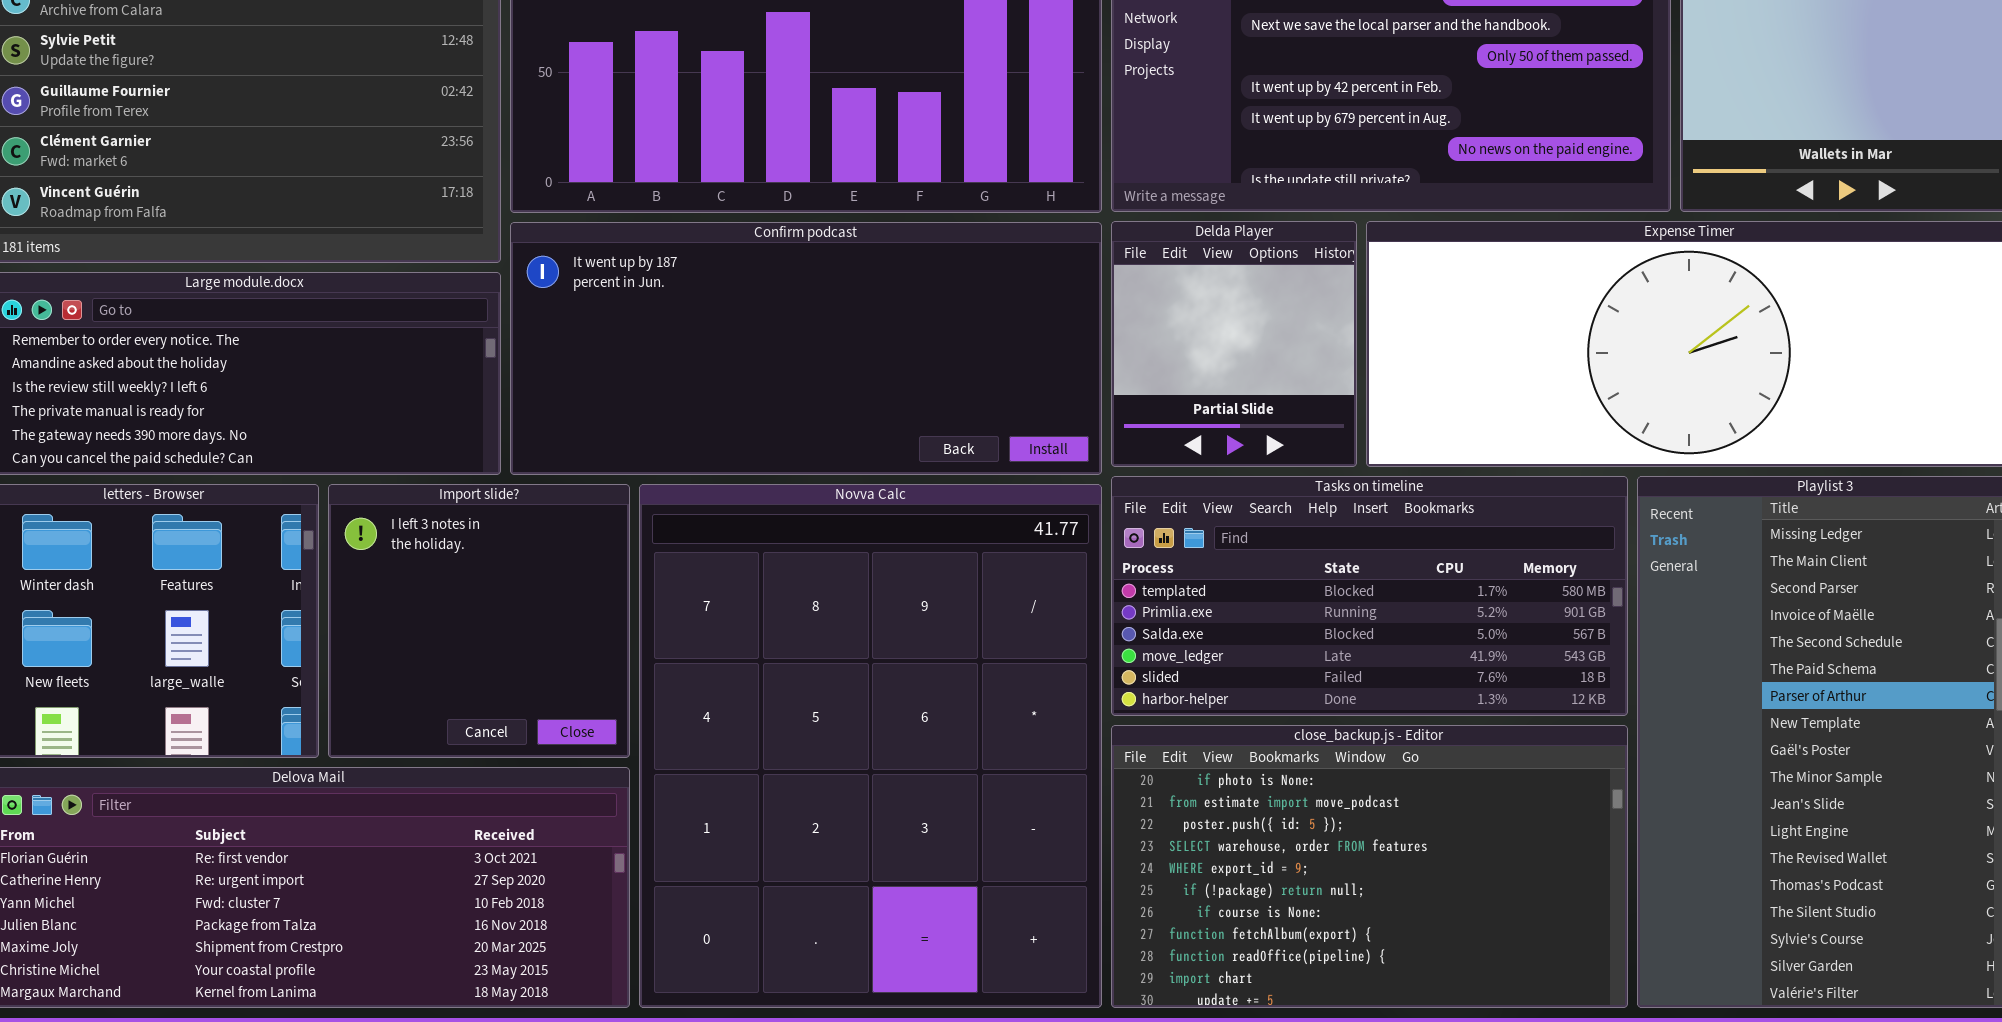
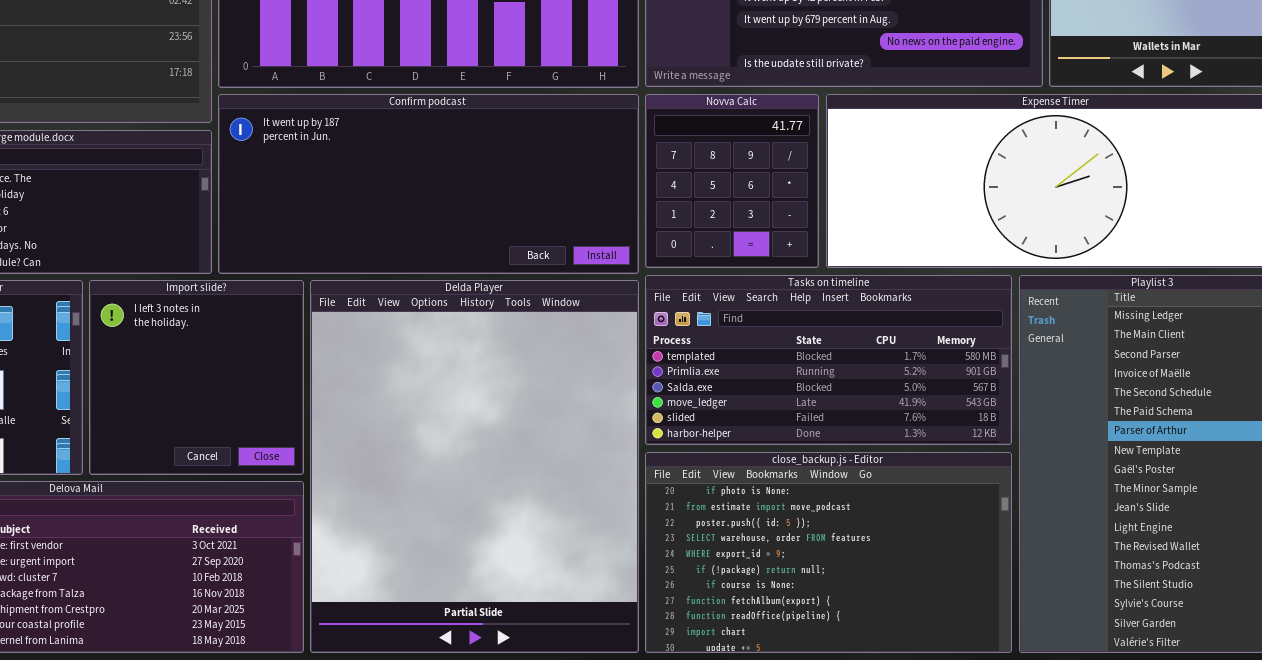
Delda Player: [1111,221,1357,467] -> [310,280,639,653], moved, resized
Novva Calc: [639,484,1102,1008] -> [645,94,819,268], moved, resized

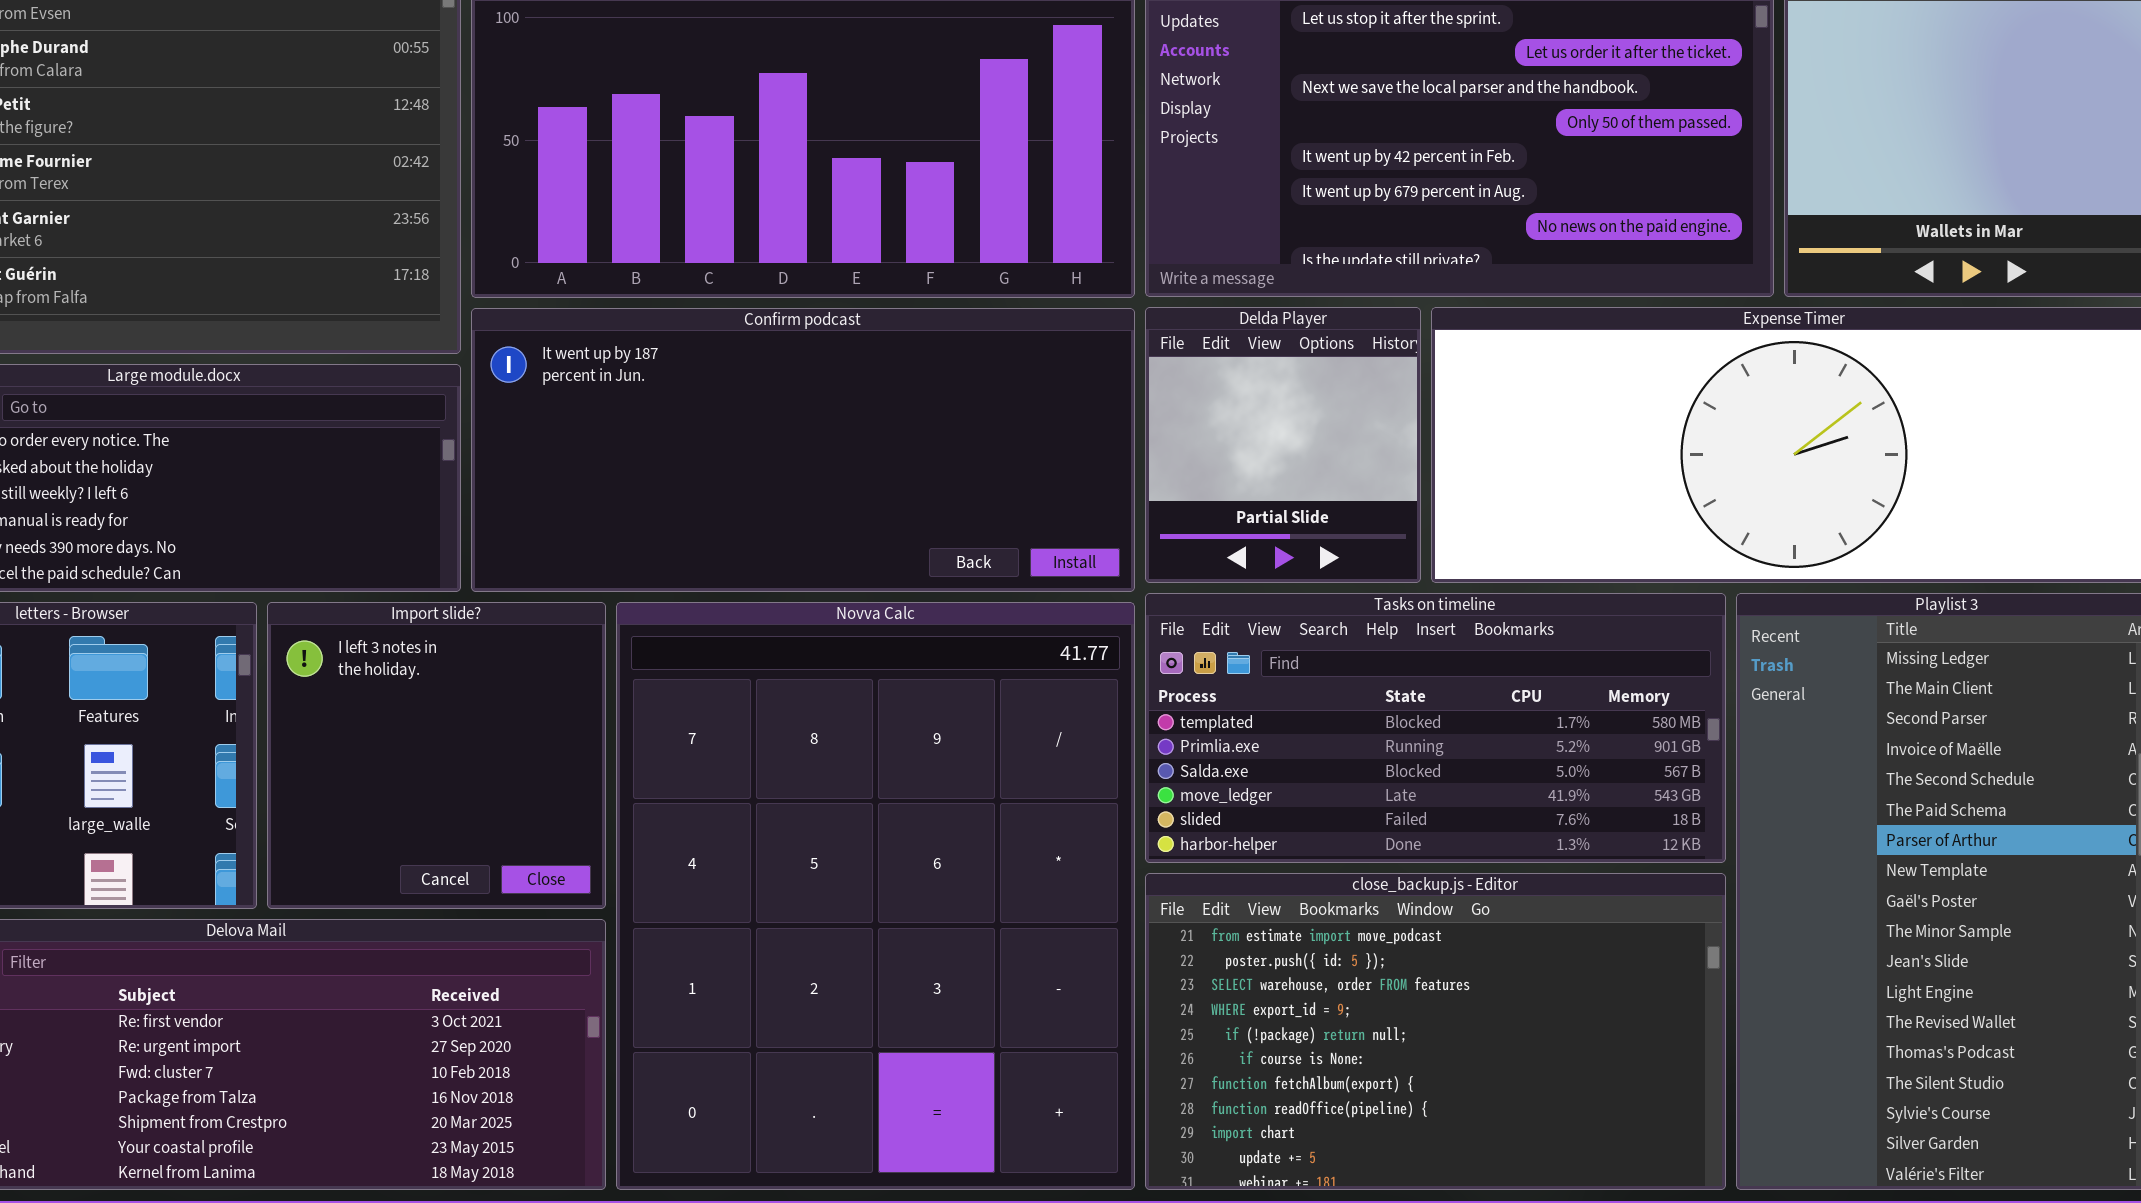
Novva Calc: [645,94,819,268] -> [616,602,1135,1190], moved, resized
Delda Player: [310,280,639,653] -> [1145,307,1421,583], moved, resized
close_backup.js - Editor: [645,452,1012,653] -> [1145,873,1726,1190], scrolled down 1 row

